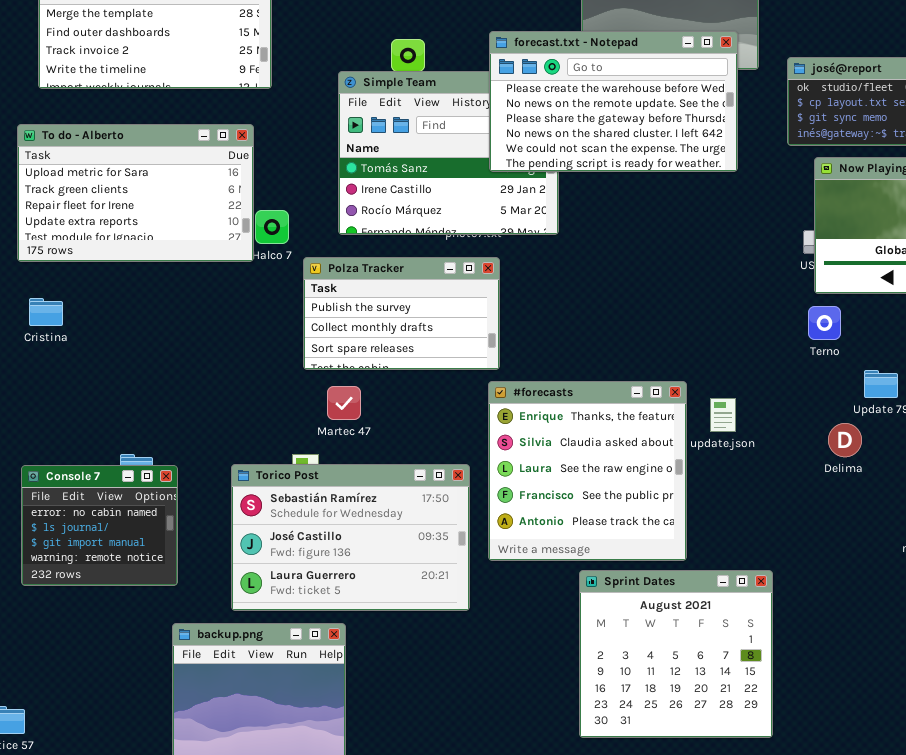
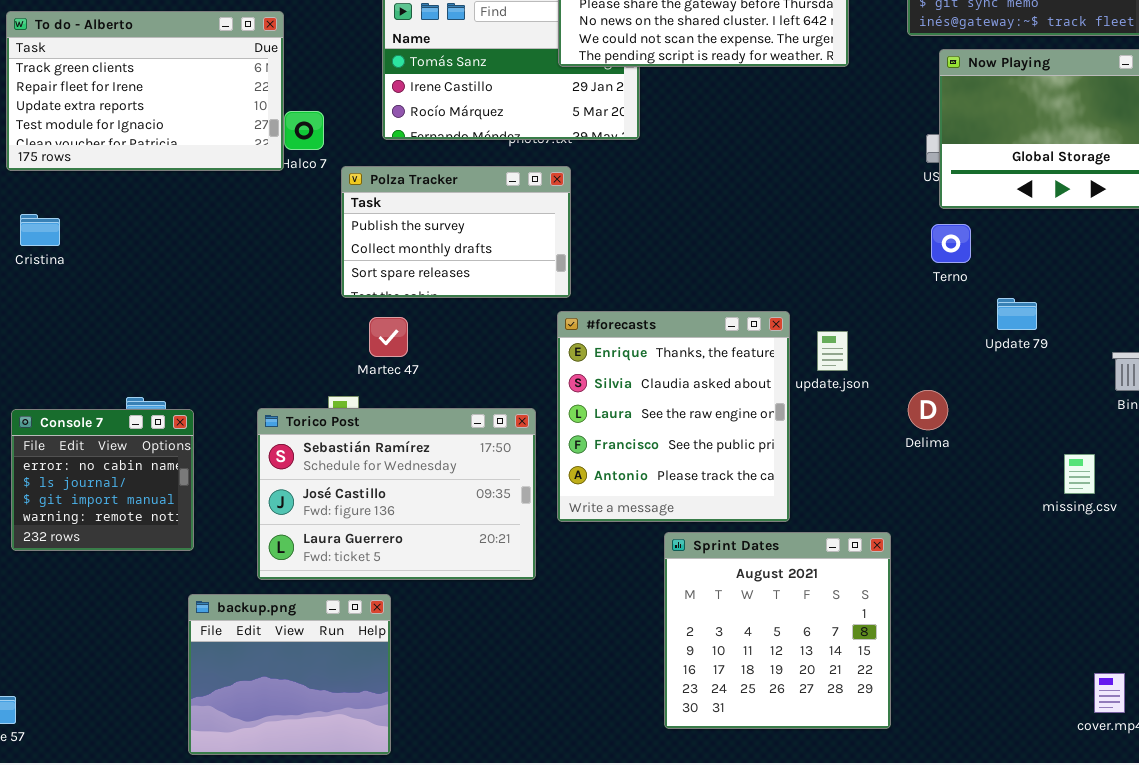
To do - Alberto: [17,124,254,262] -> [6,11,284,171], scrolled down 1 row
Delima: [828,423,862,457] -> [908,390,948,430], moved

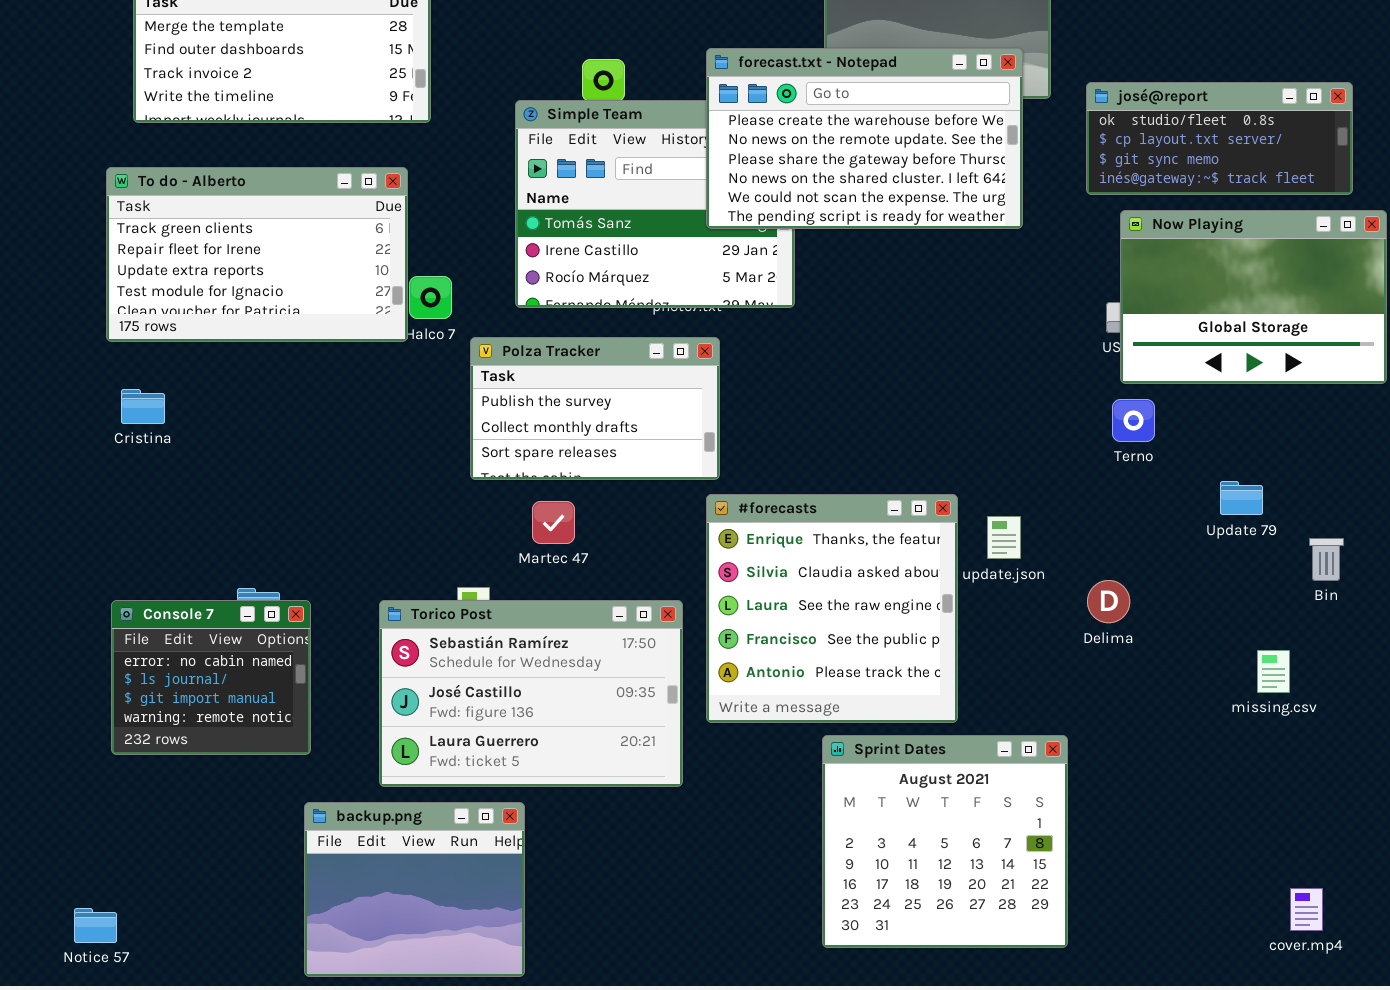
Update 79: [997,298,1037,330] -> [1220,481,1263,515], moved
Martec 47: [369,317,408,357] -> [532,501,575,544], moved

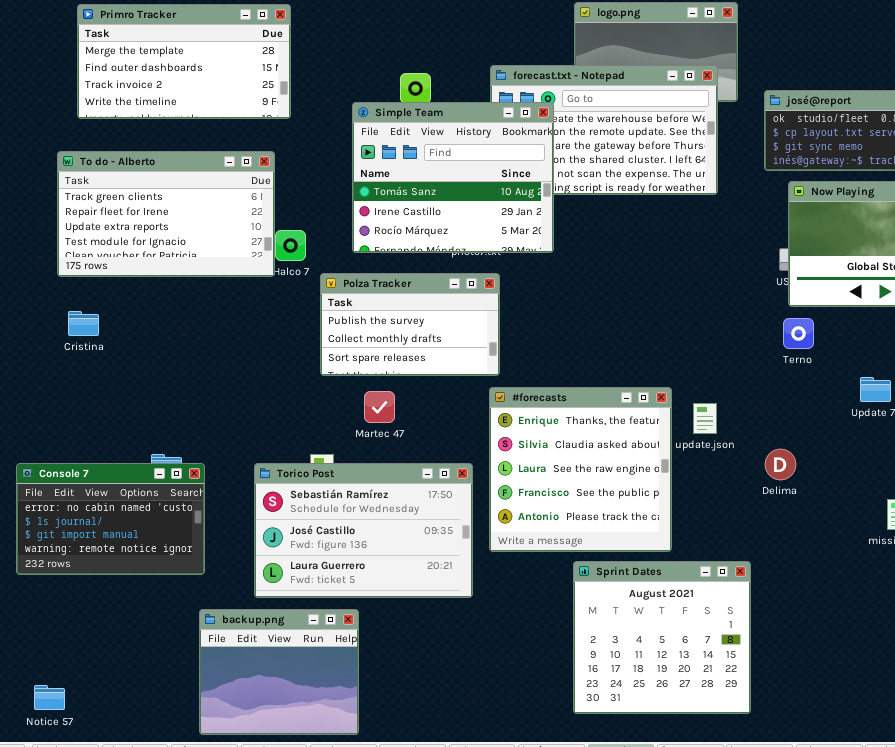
Simple Team: [515,100,795,308] -> [352,102,554,253], raised
Console 7: [111,600,311,755] -> [16,463,205,575], resized

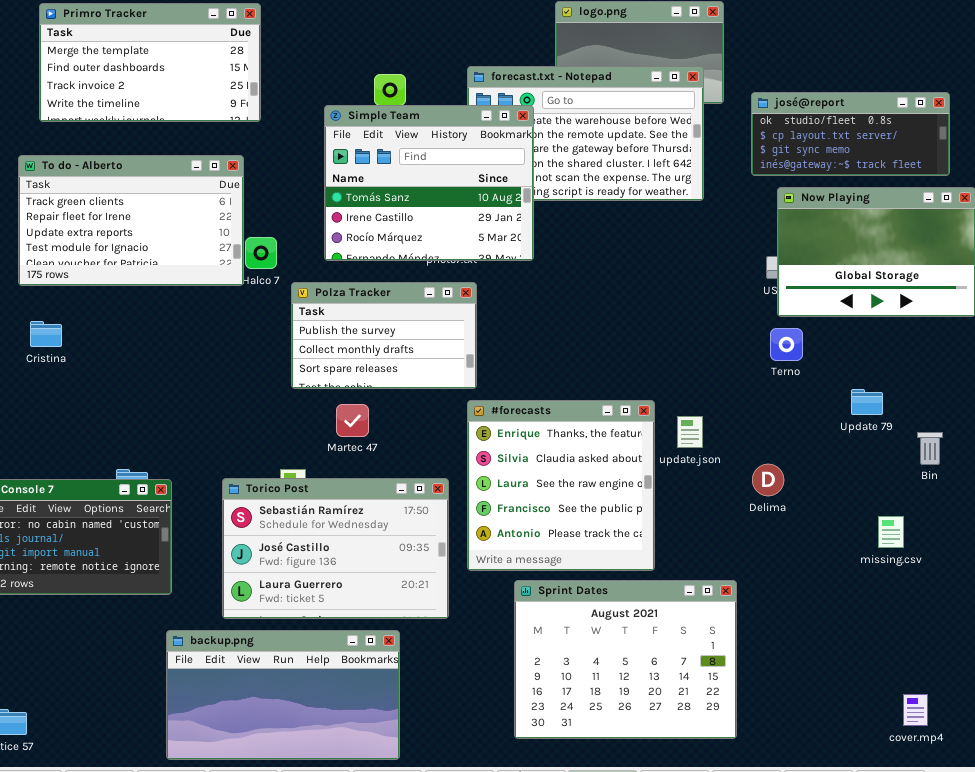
Sprint Dates: [573,561,751,714] -> [514,580,737,739], resized
backup.png: [199,609,359,735] -> [166,630,400,760], resized

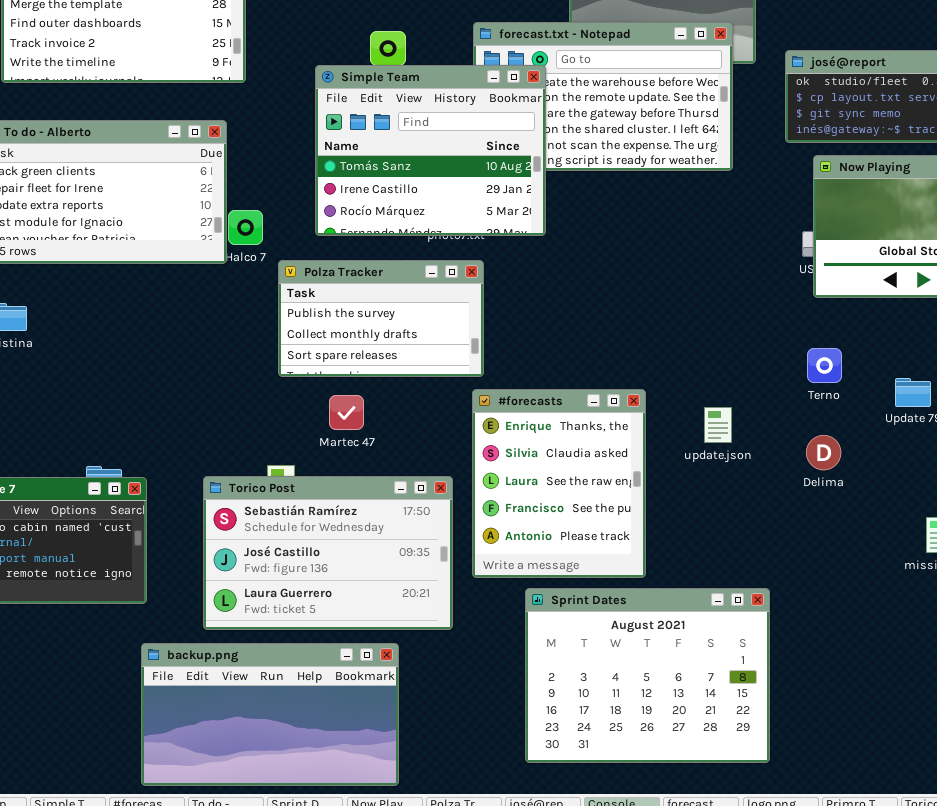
Terno: [770,328,803,361] -> [807,348,842,383], moved
#forecasts: [467,400,655,571] -> [472,389,646,578], resized
Delima: [752,464,784,496] -> [806,435,841,470], moved

